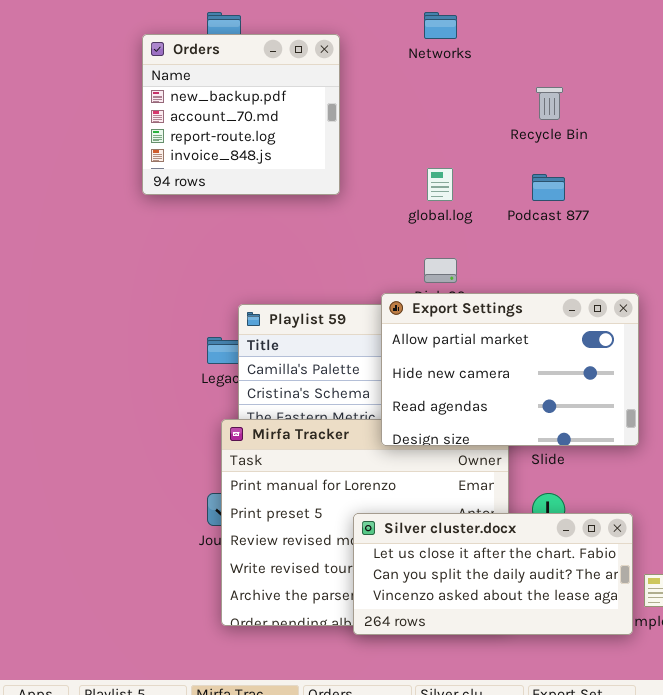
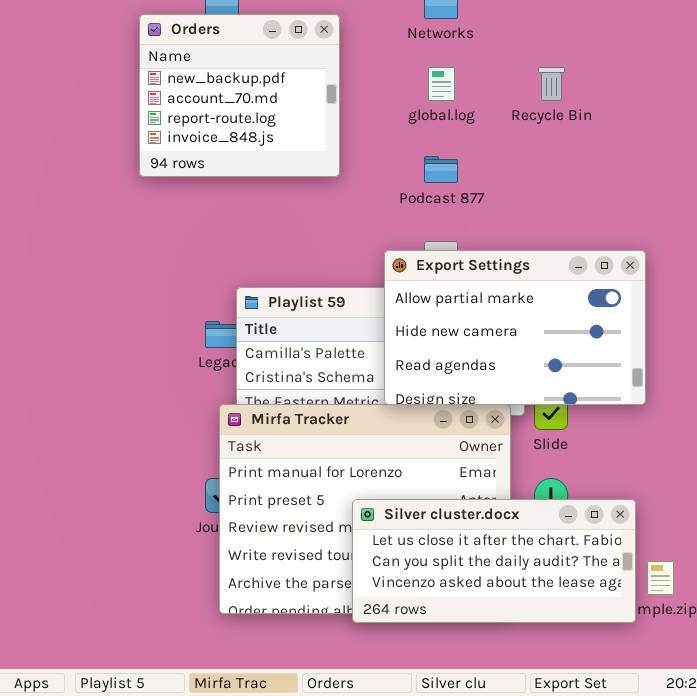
global.log: [427,168,453,201] -> [428,67,455,101], moved
Podcast 877: [532,174,565,201] -> [424,156,458,183], moved
Export Settings: [381,293,639,446] -> [384,250,646,405], moved

